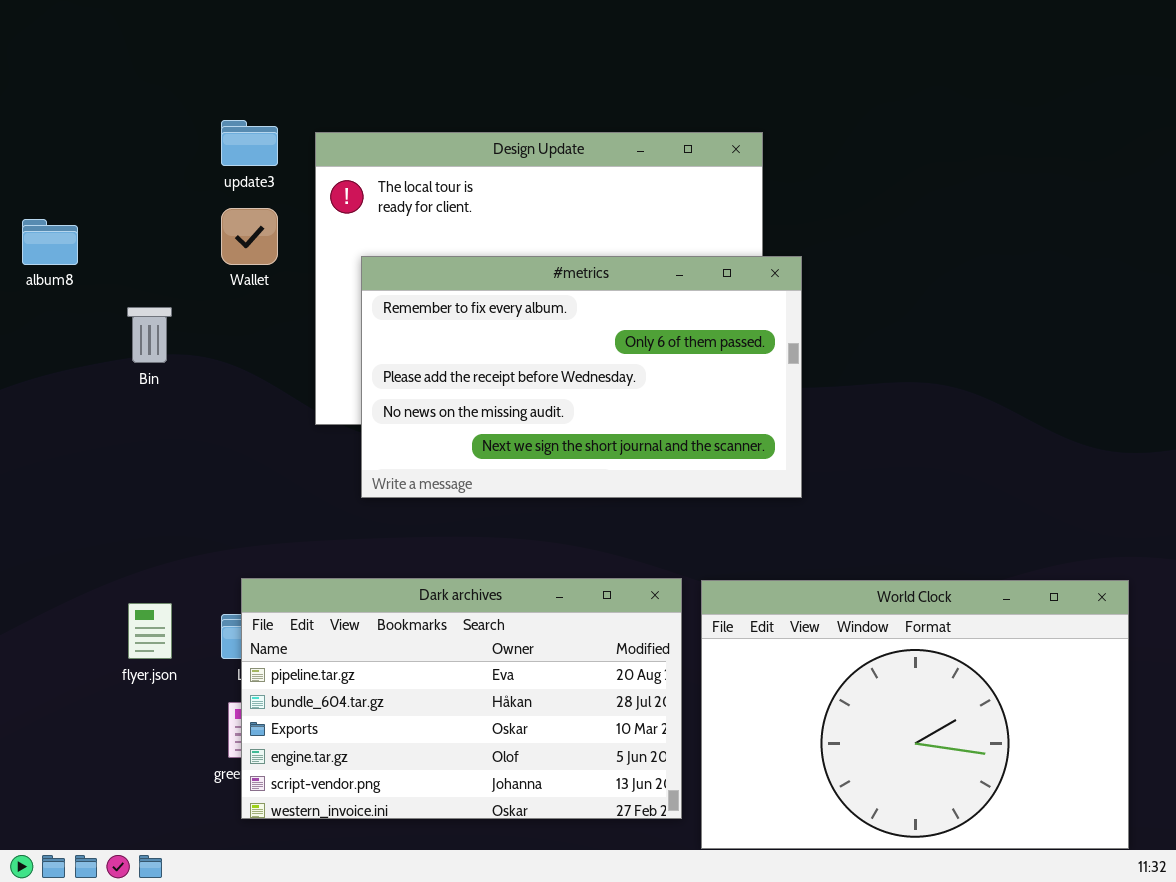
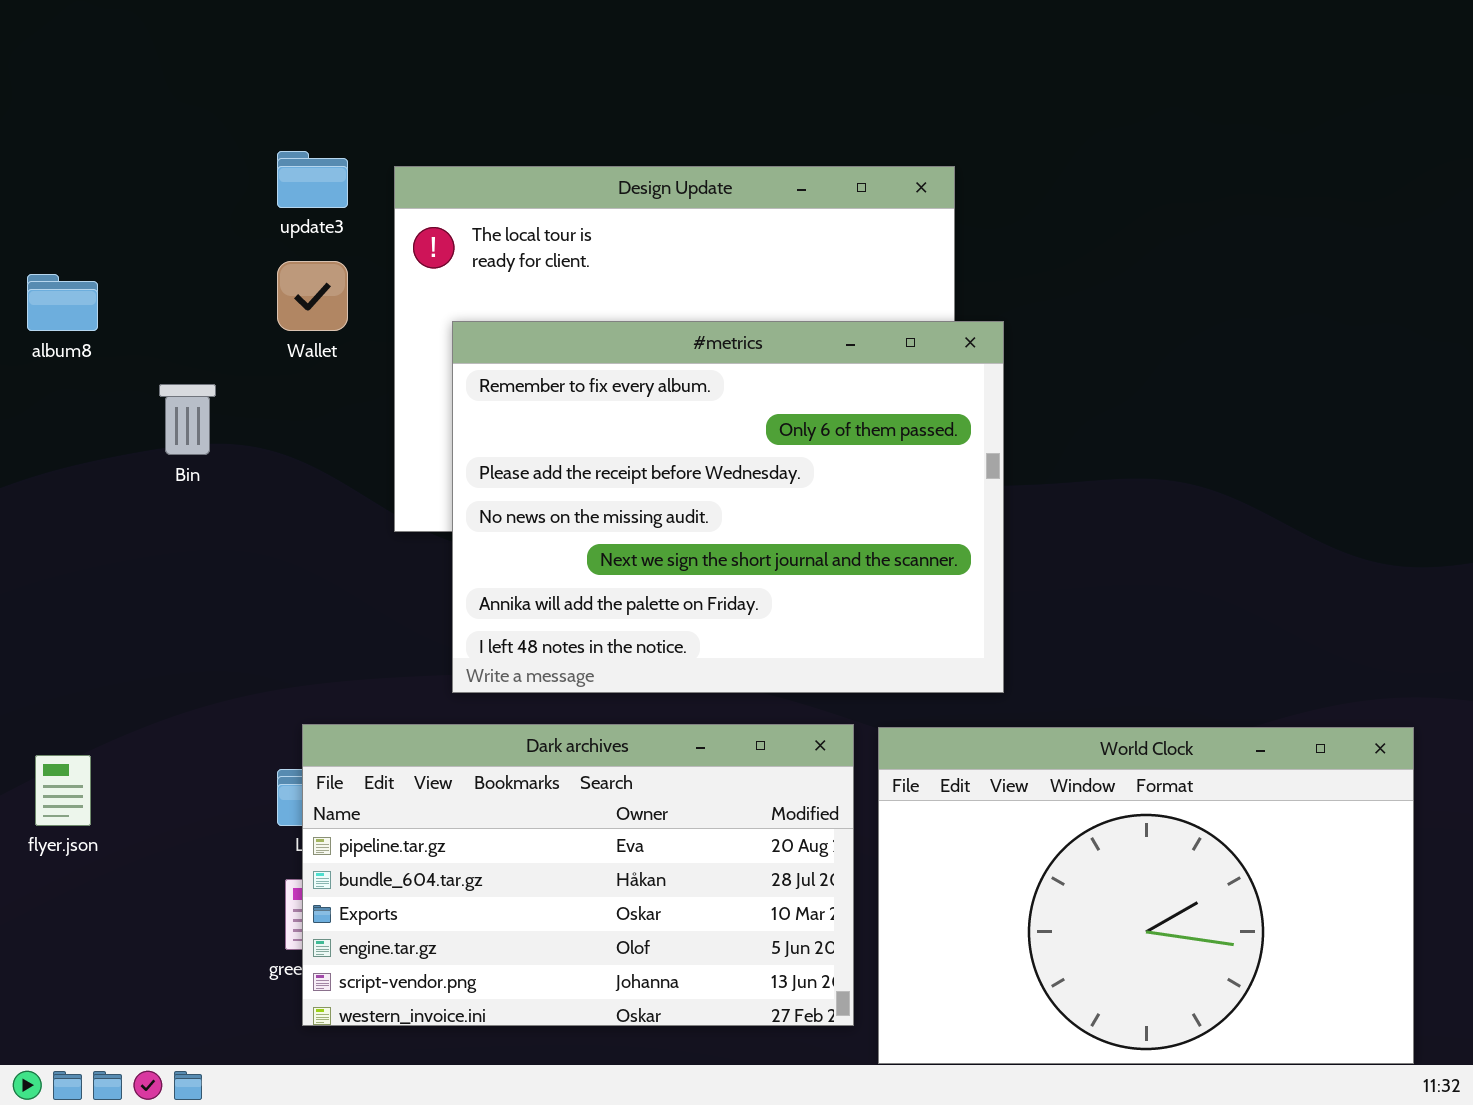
#metrics: [361,256,802,498] -> [452,321,1004,693], resized
flyer.json: [128,603,172,659] -> [35,755,91,826], moved

